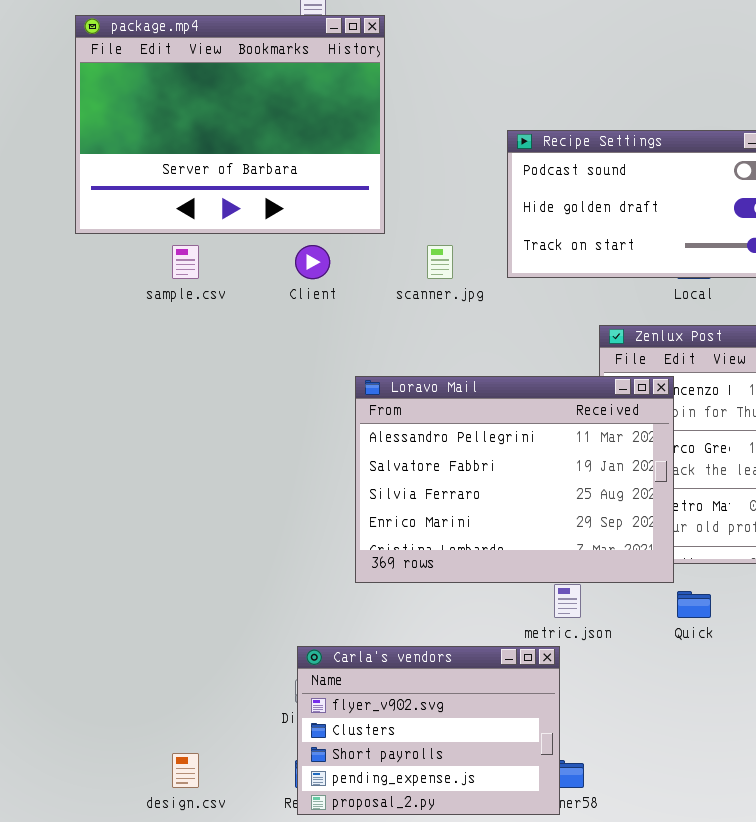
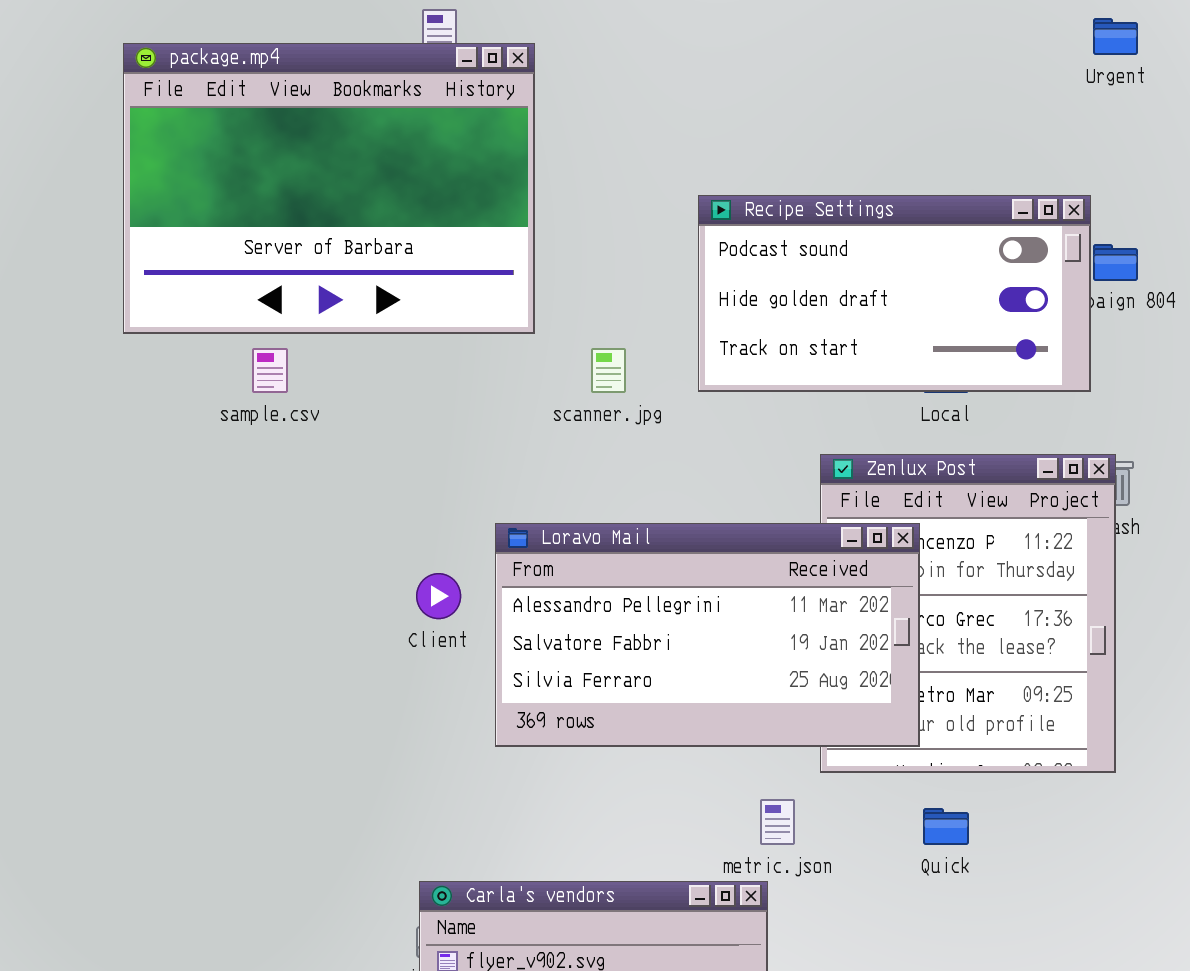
Client: [295,245,330,279] -> [416,573,461,619], moved
Loravo Mail: [355,376,674,583] -> [495,523,920,747], resized

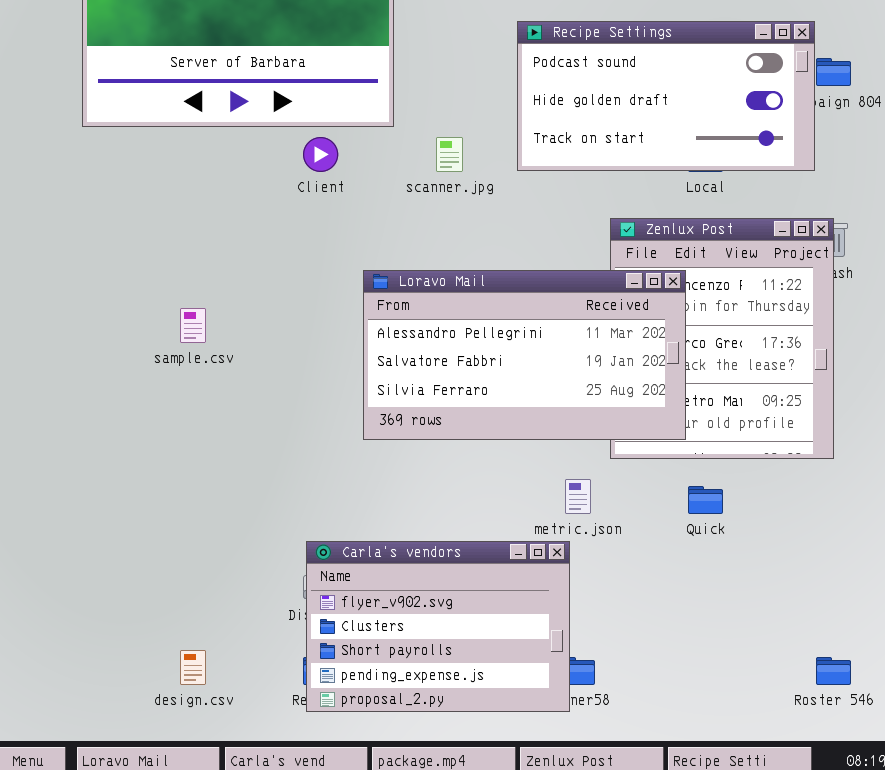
sample.csv: [252,348,288,393] -> [180,308,206,343], moved
Client: [416,573,461,619] -> [303,137,338,172], moved

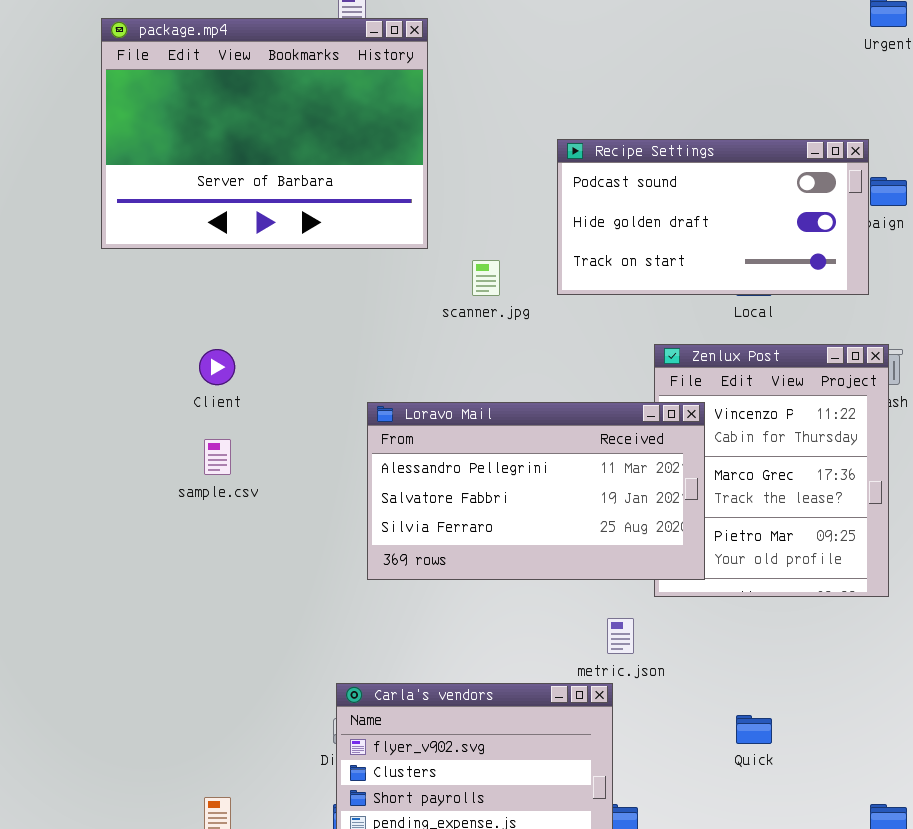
Client: [303,137,338,172] -> [199,349,235,385], moved
Loravo Mail: [363,270,686,440] -> [367,402,705,580], moved
Quick: [688,486,723,514] -> [736,715,772,744], moved

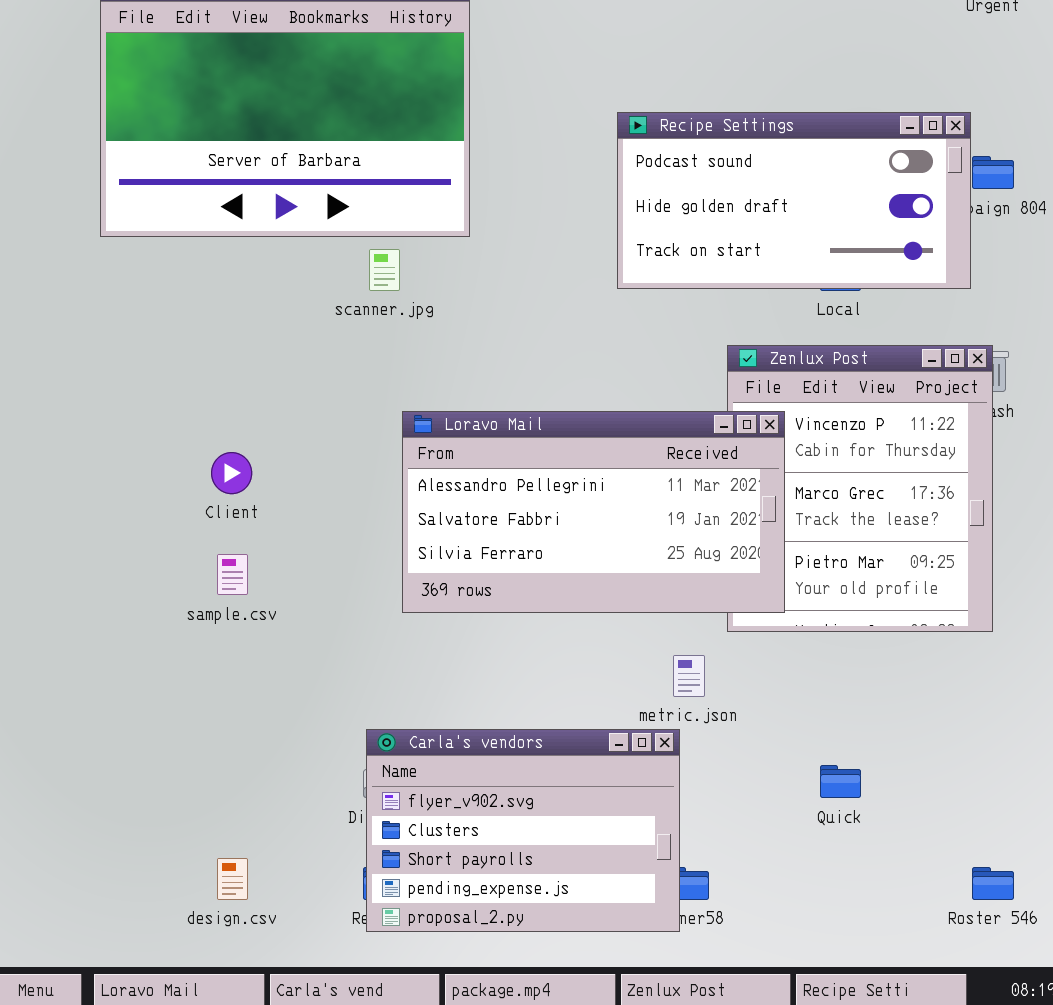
scanner.jpg: [472,260,500,296] -> [369,249,400,291], moved
Client: [199,349,235,385] -> [211,452,252,494], moved
sample.csv: [204,439,231,475] -> [217,554,248,595], moved

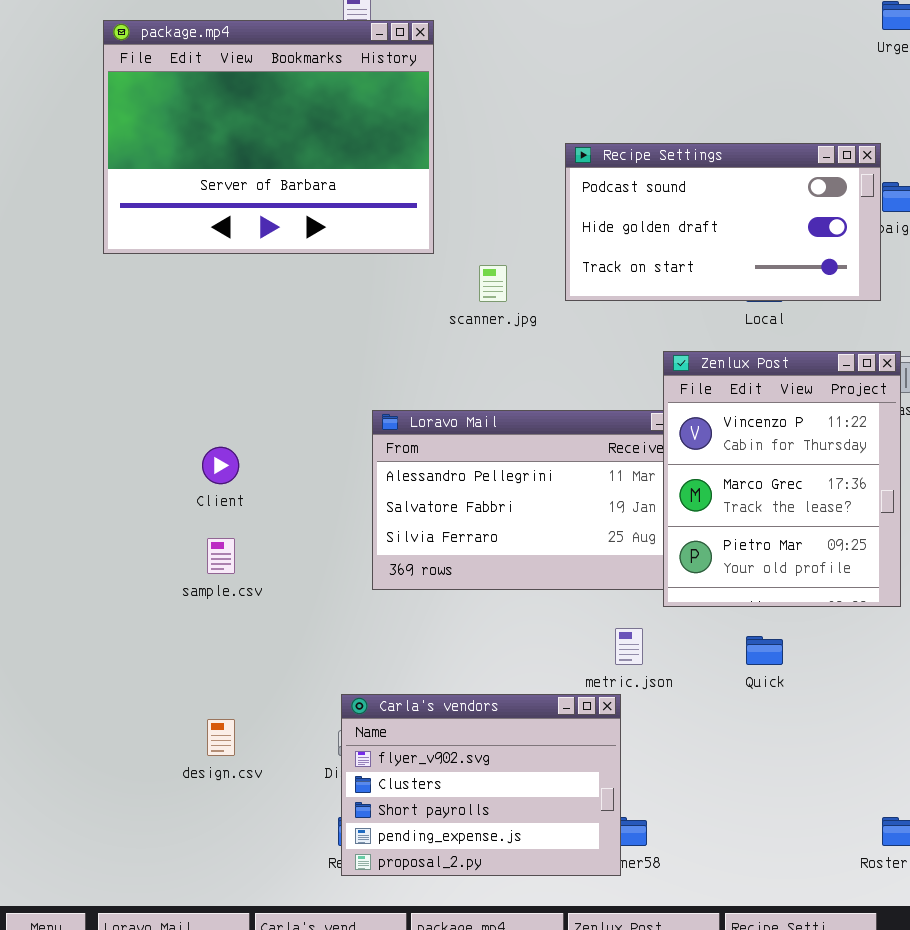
scanner.jpg: [369,249,400,291] -> [479,265,507,302], moved
Zenlux Post: [727,345,993,632] -> [663,351,901,607], raised
Quick: [820,765,861,798] -> [746,636,783,665], moved
design.csv: [217,858,248,900] -> [207,719,235,756], moved

